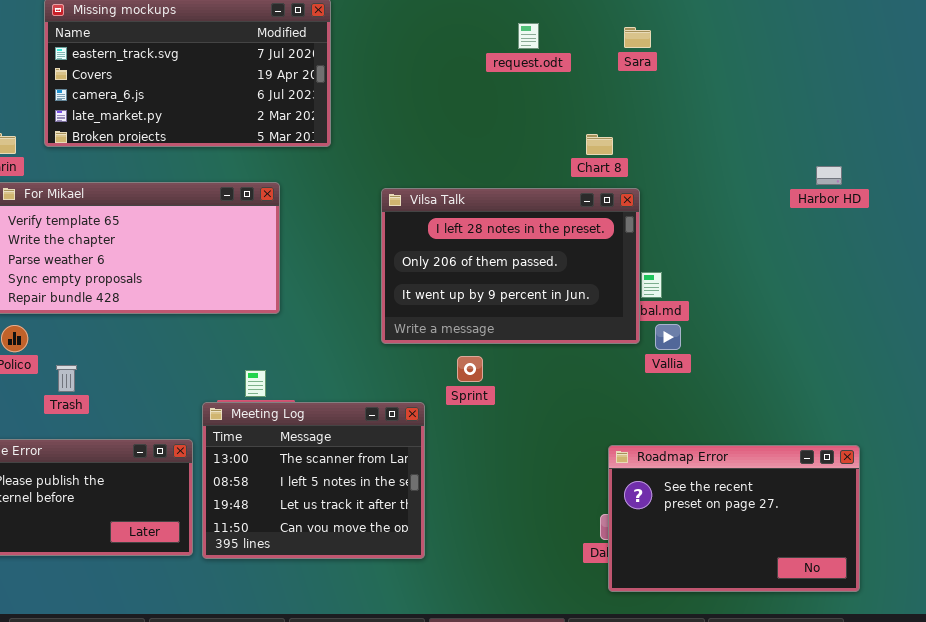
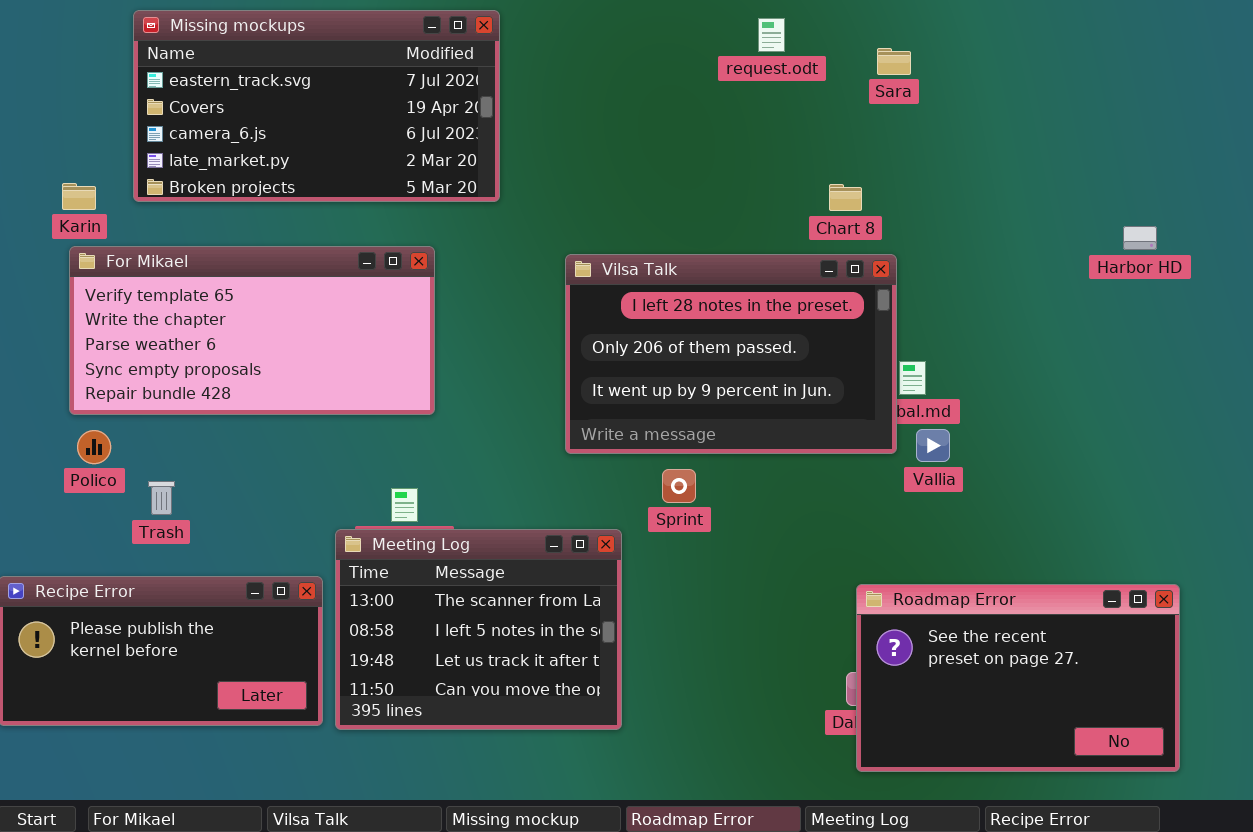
request.odt: [518,23,539,49] -> [758,18,785,52], moved

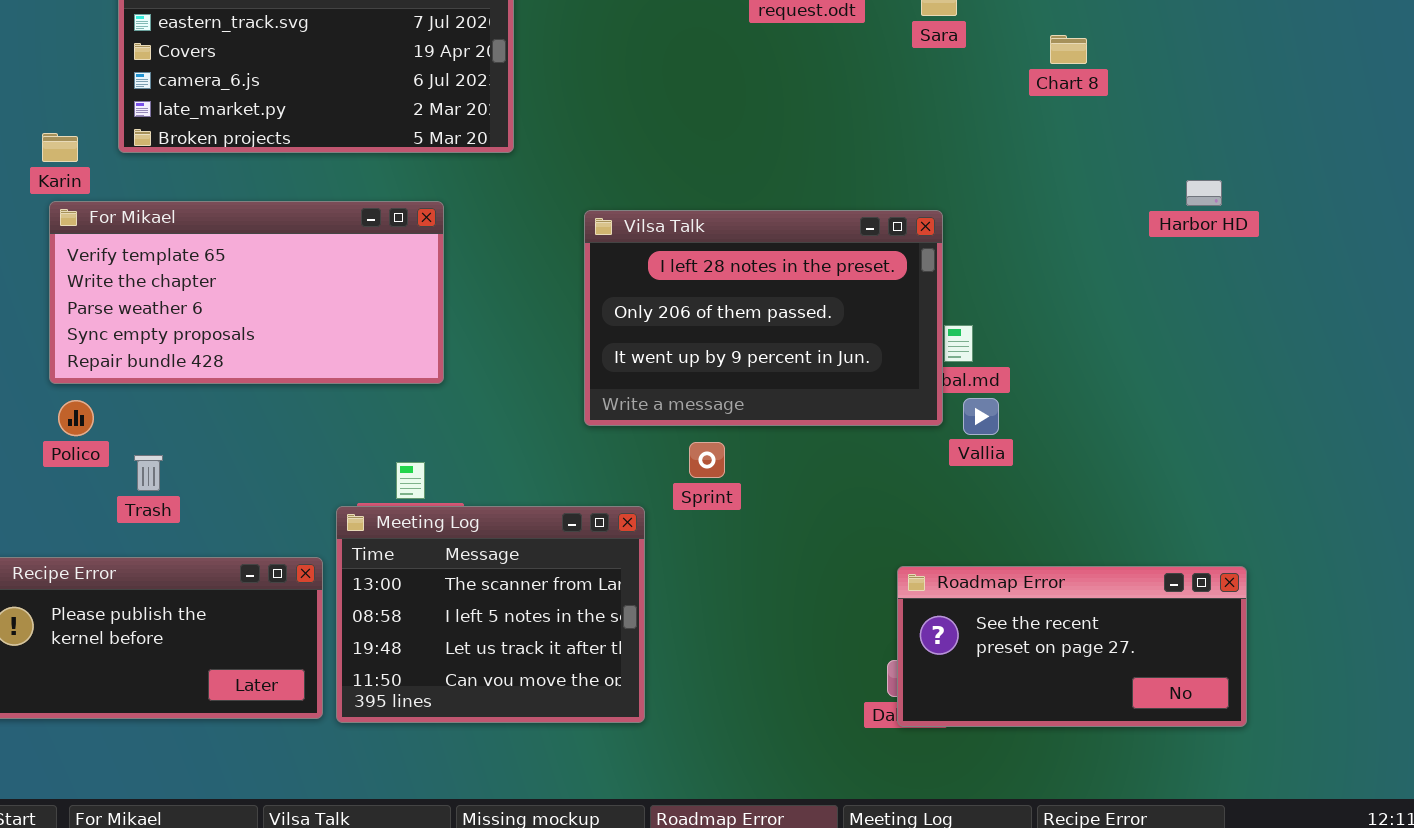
Chart 8: [829,184,862,211] -> [1050,35,1087,64], moved
Roadmap Error: [856,584,1180,772] -> [897,566,1247,727], resized

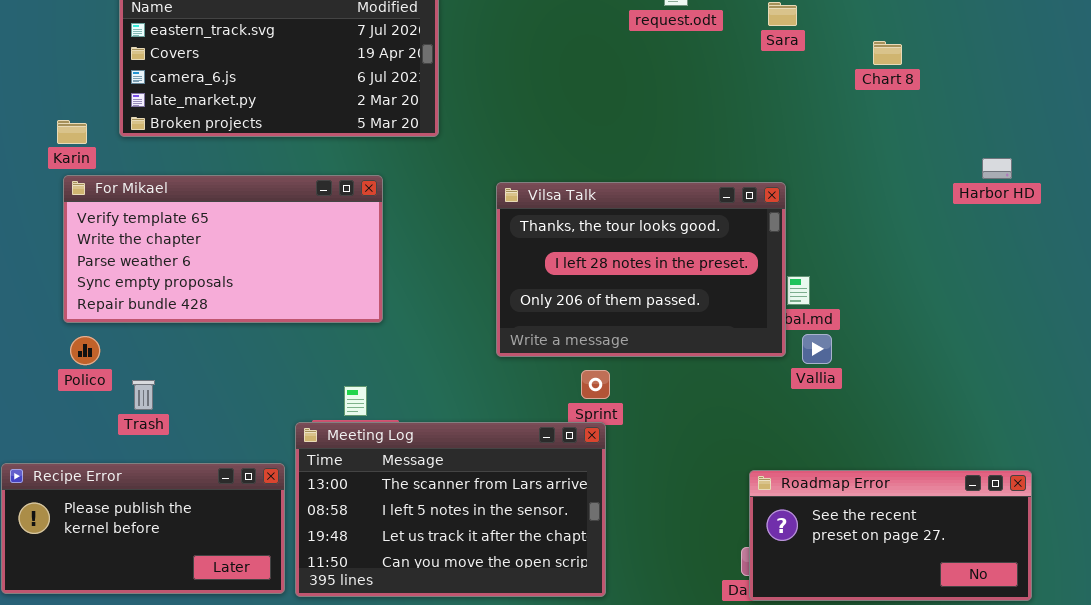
Vilsa Talk: [584,210,943,426] -> [496,182,786,357], scrolled up 1 row
Meeting Log: [336,506,645,723] -> [295,422,606,597], resized

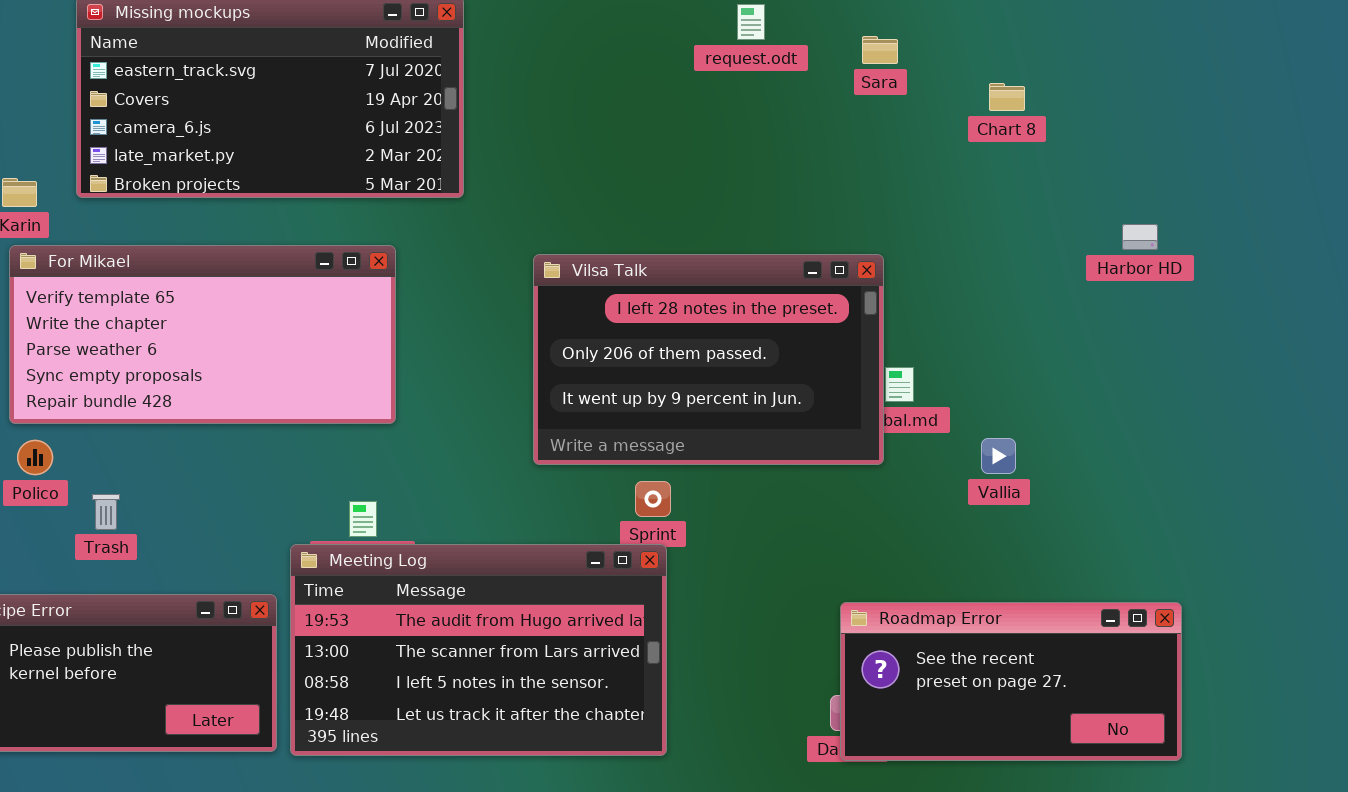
Vilsa Talk: [496,182,786,357] -> [533,254,884,465], scrolled down 1 row
Vallia: [802,334,832,364] -> [981,438,1016,474], moved
Meeting Log: [295,422,606,597] -> [290,544,667,756], scrolled up 1 row

